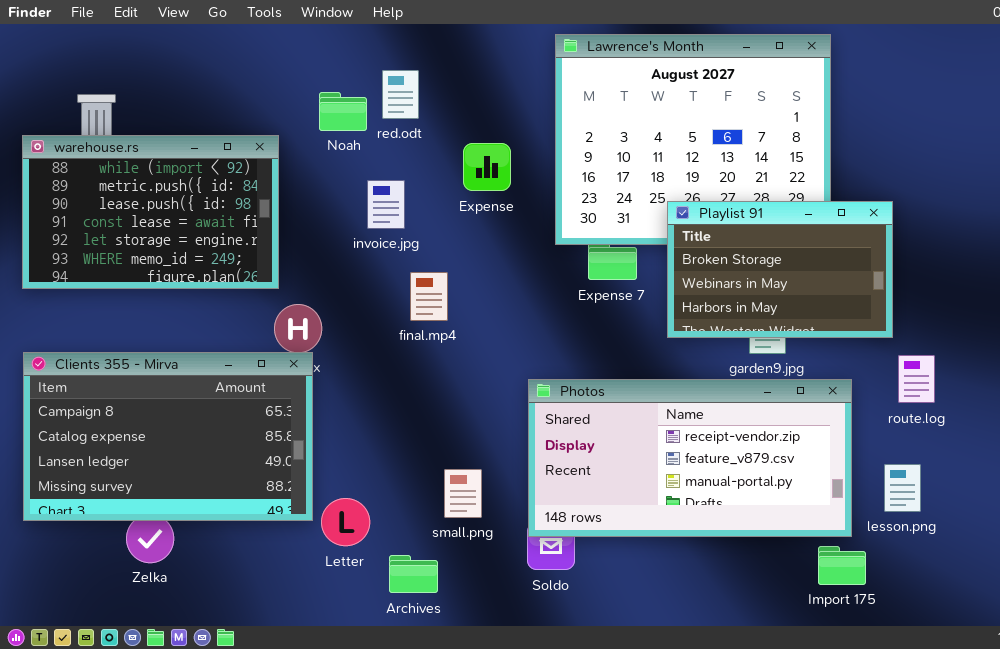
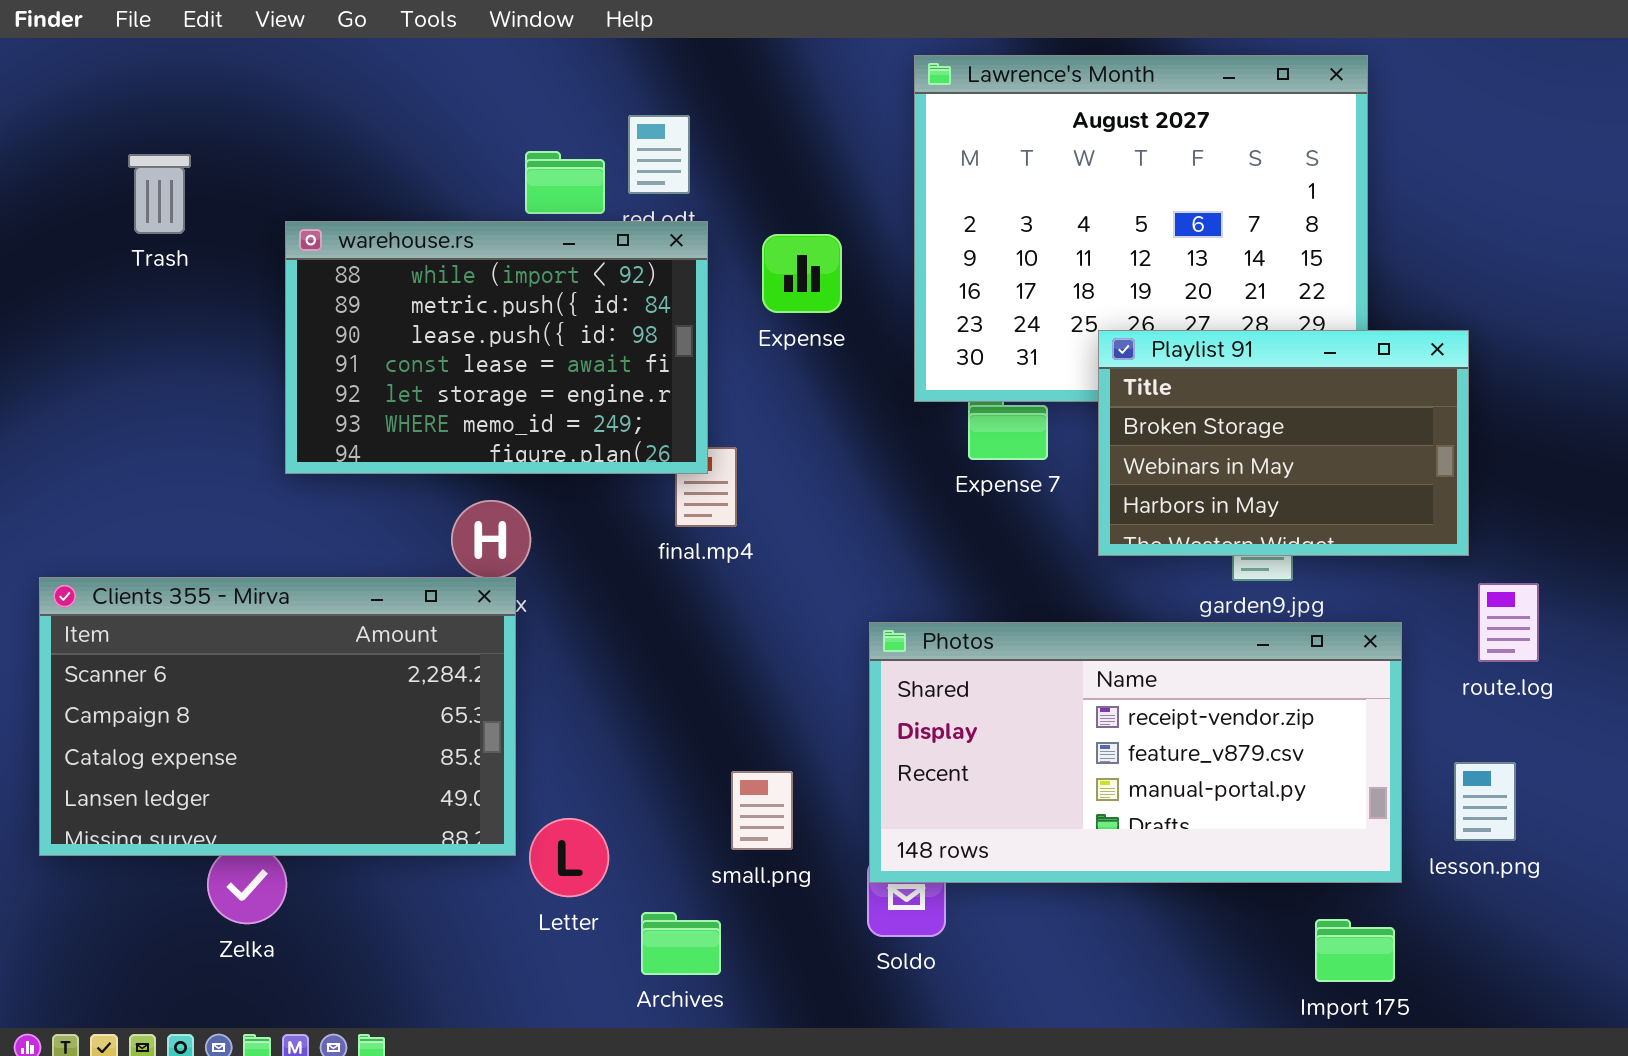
warehouse.rs: [22,135,279,289] -> [285,221,708,474], moved
Clients 355 - Mirva: [23,352,313,521] -> [39,577,516,856], scrolled up 1 row
Import 175: [818,546,866,585] -> [1315,919,1395,982], moved

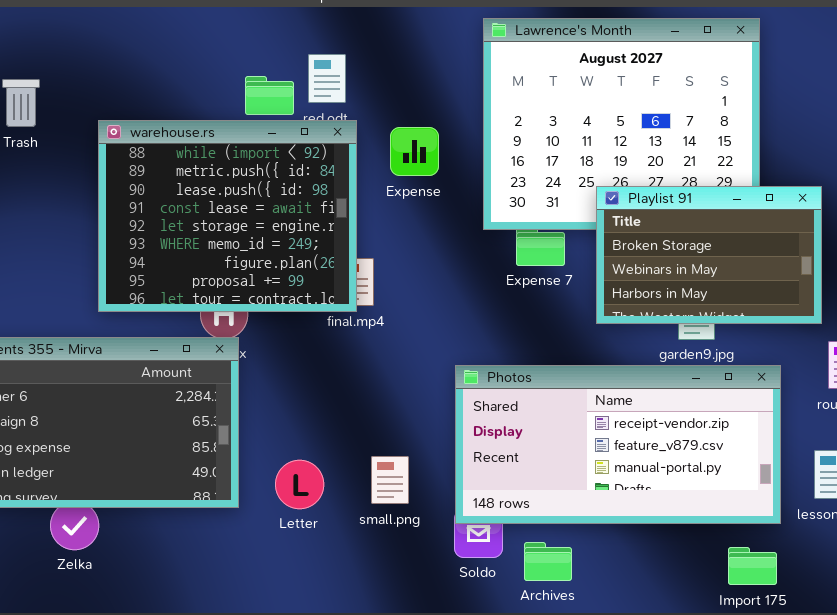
warehouse.rs: [285,221,708,474] -> [98,120,357,312], resized
Letter: [529,818,609,897] -> [275,460,324,509], moved
Archives: [641,912,721,975] -> [524,542,572,581], moved

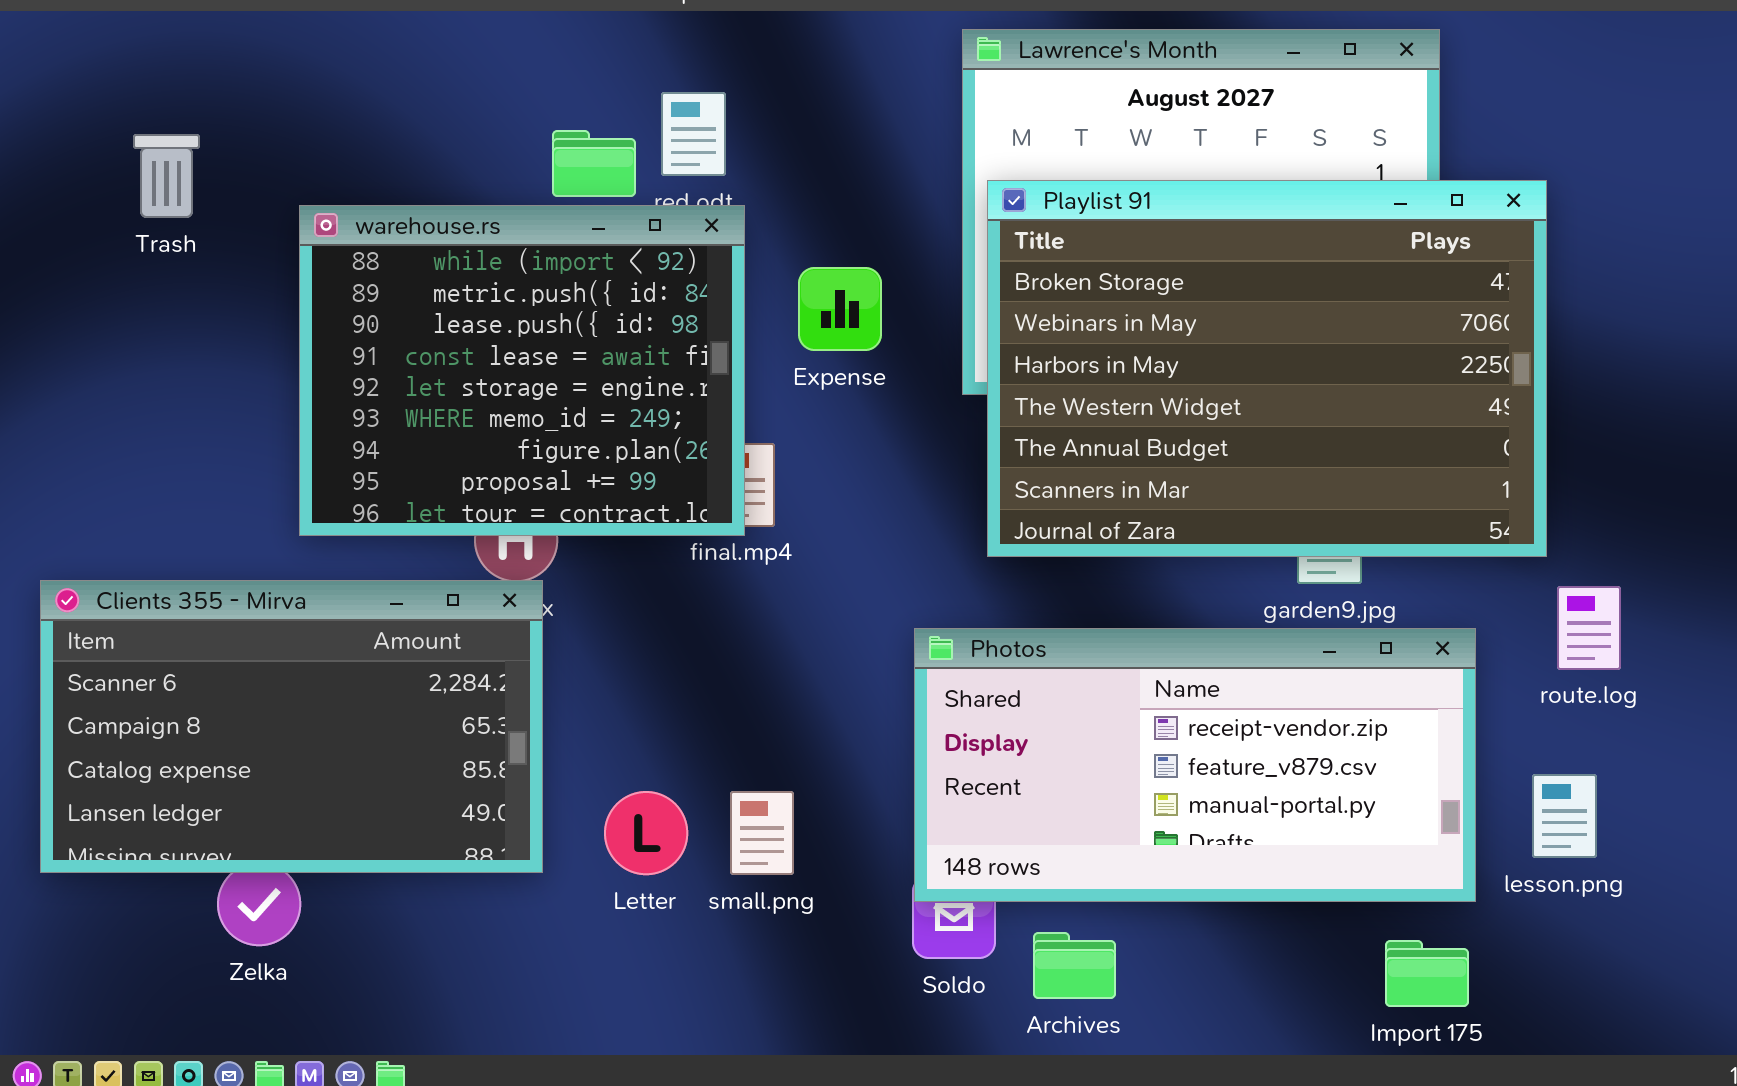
Expense: [390,127,439,176] -> [798,267,882,351], moved
Playlist 91: [596,186,822,324] -> [987,180,1547,557], resized
small.png: [371,456,409,504] -> [730,791,794,875], moved

